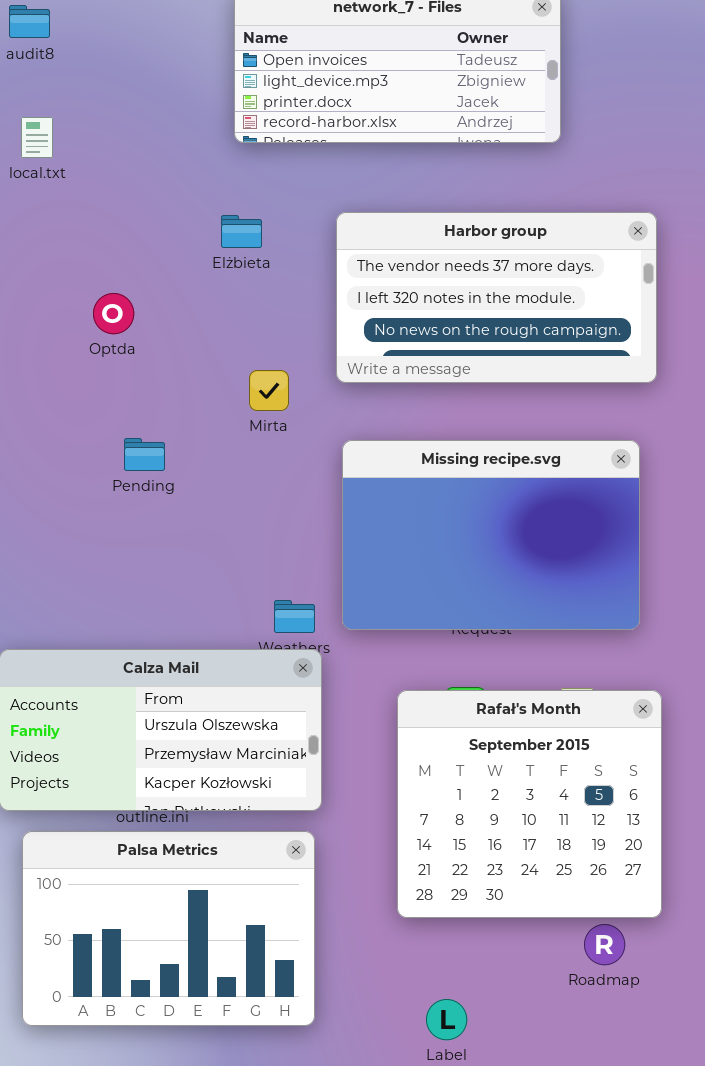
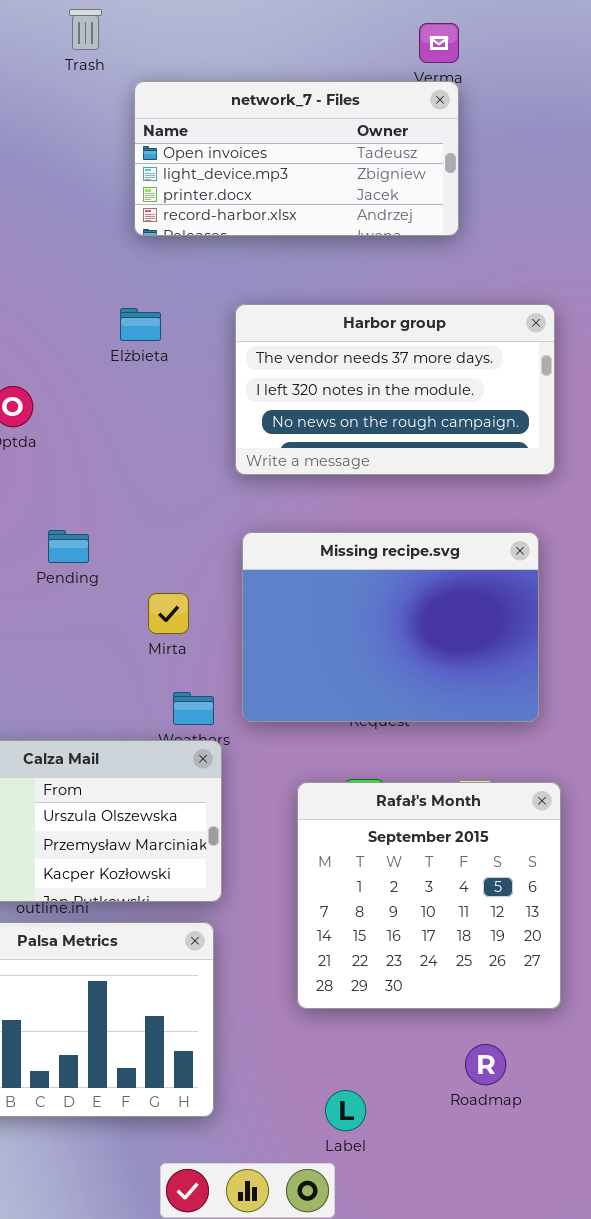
Mirta: [249,370,289,411] -> [148,593,189,634], moved
Pending: [124,438,165,471] -> [48,530,89,563], moved
Roadmap: [584,924,625,965] -> [465,1044,506,1085], moved

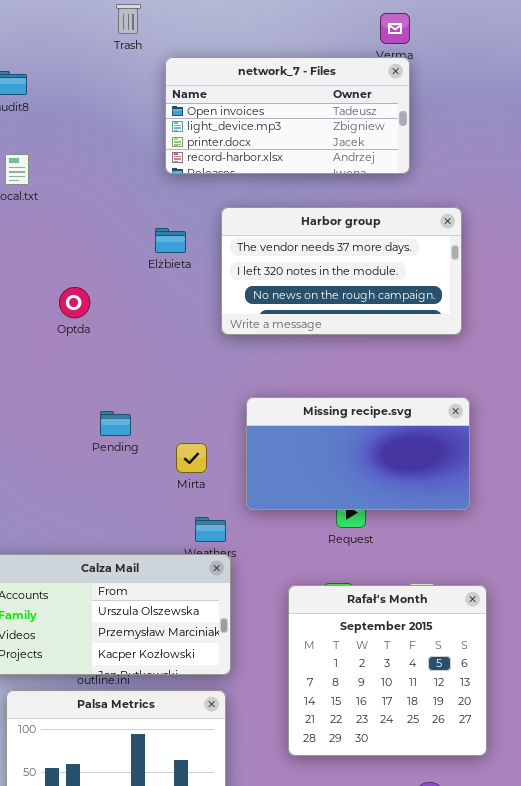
Harbor group: [235,304,555,475] -> [221,207,462,335], moved
Pending: [48,530,89,563] -> [100,411,131,436], moved
Missing recipe.svg: [242,532,539,722] -> [246,397,470,510], resized

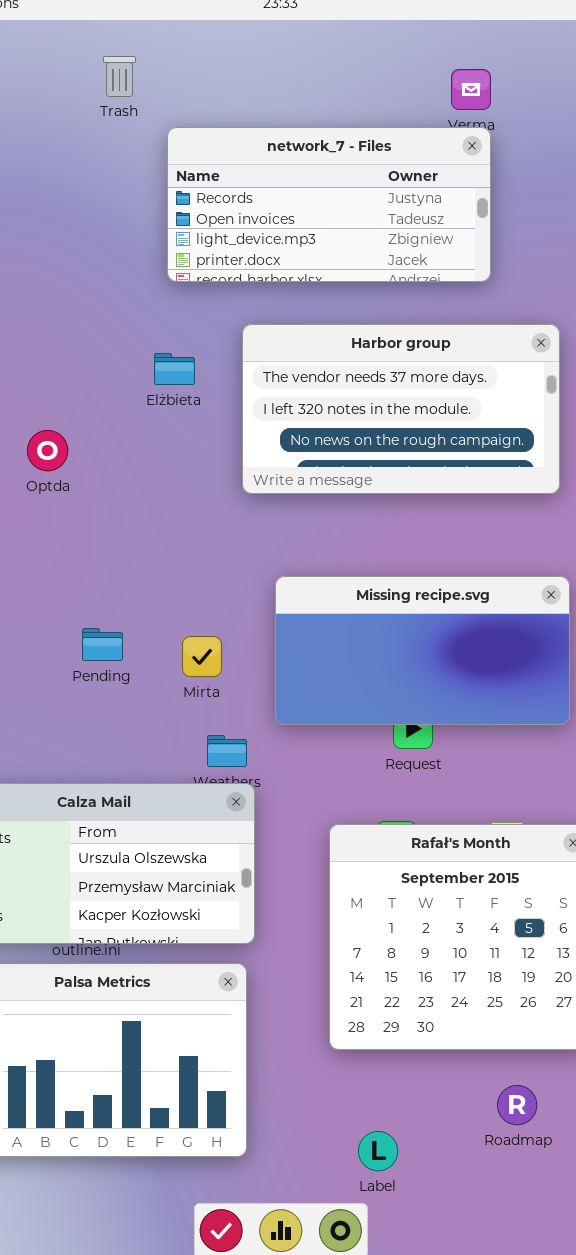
network_7 - Files: [165,57,410,174] -> [167,127,491,282], scrolled up 1 row
Pending: [100,411,131,436] -> [82,628,123,661], moved

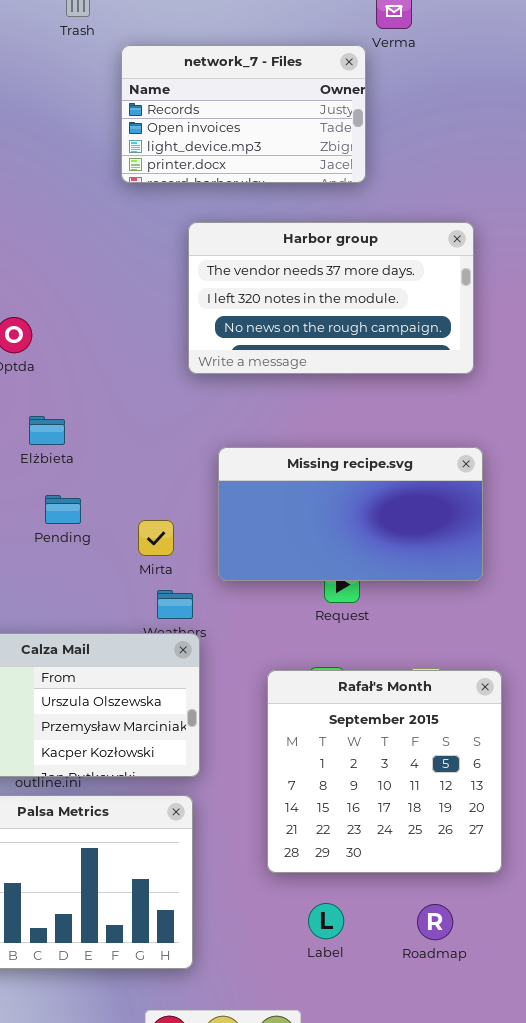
network_7 - Files: [167,127,491,282] -> [121,45,366,183], resized
Elżbieta: [154,353,195,385] -> [29,416,65,445], moved
Mirta: [182,636,222,677] -> [138,520,174,556], moved
Label: [358,1131,398,1171] -> [308,903,344,939], moved

